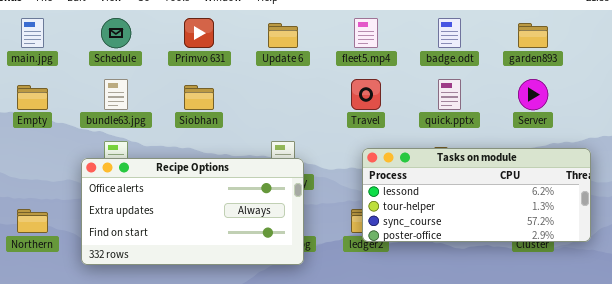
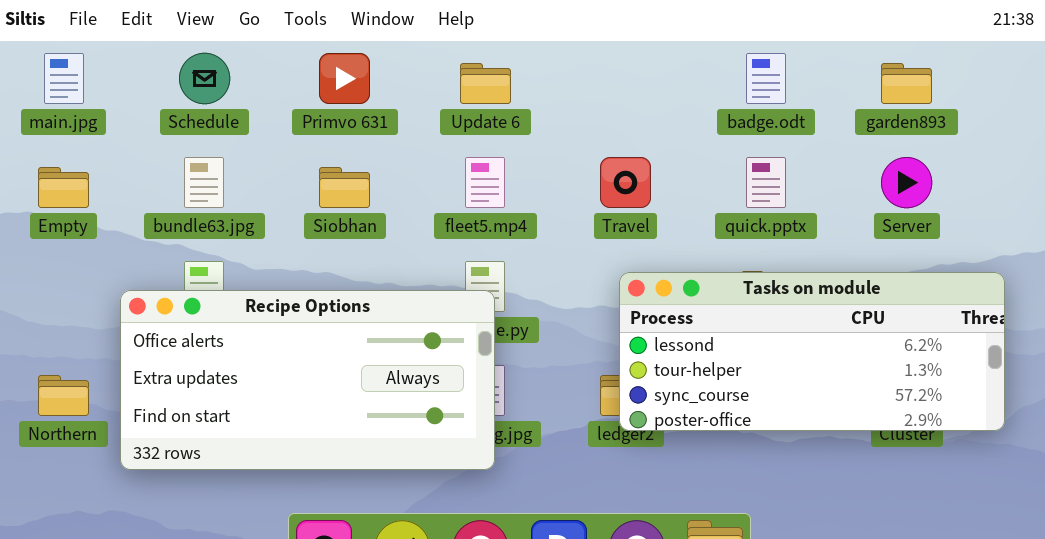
fleet5.mp4: [354,18,378,48] -> [465,157,505,208], moved
Recipe Options: [81,158,304,265] -> [120,290,495,470], moved

